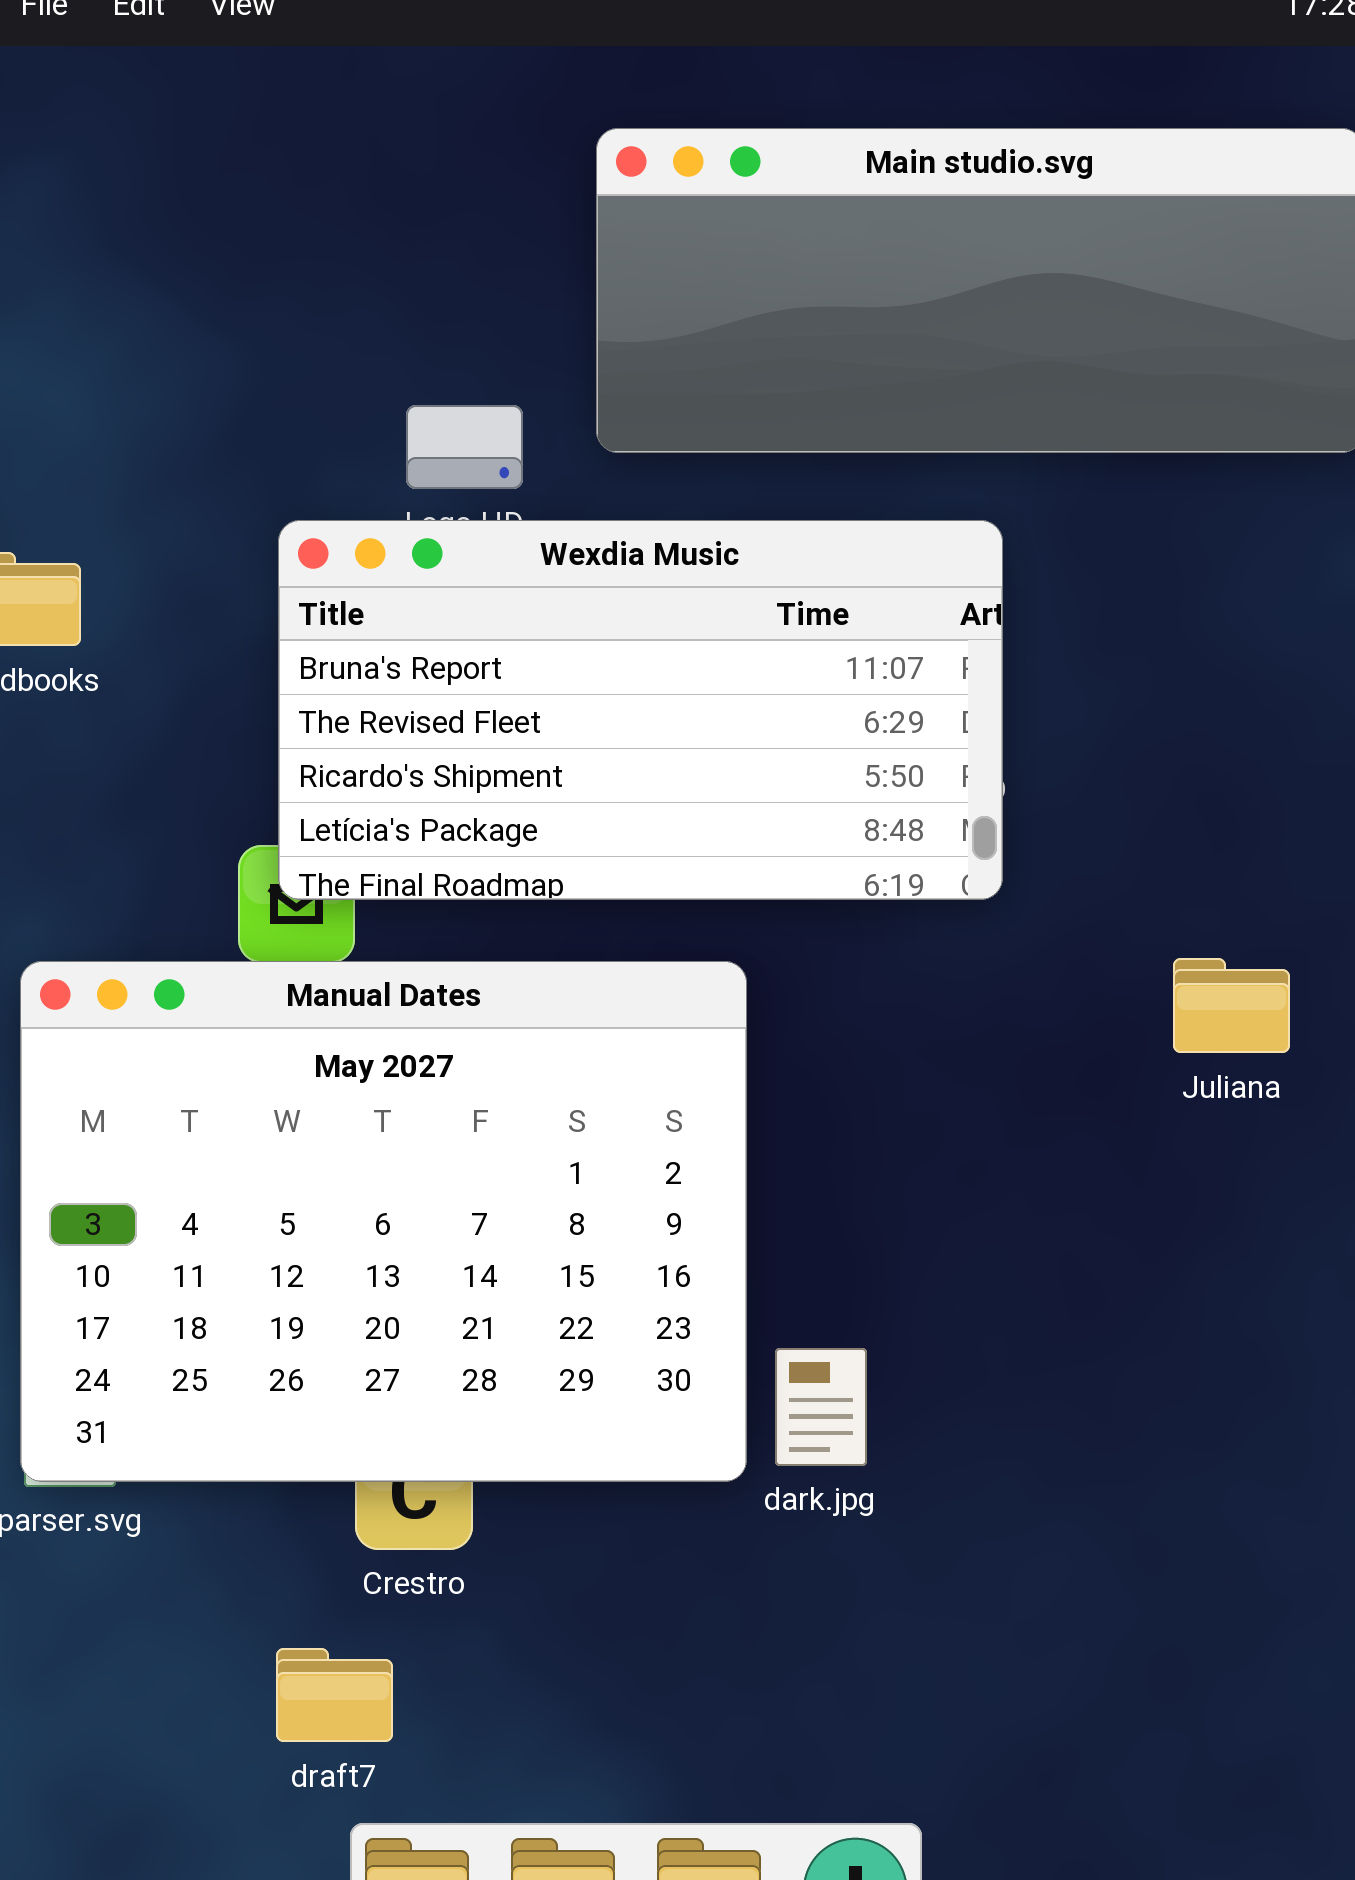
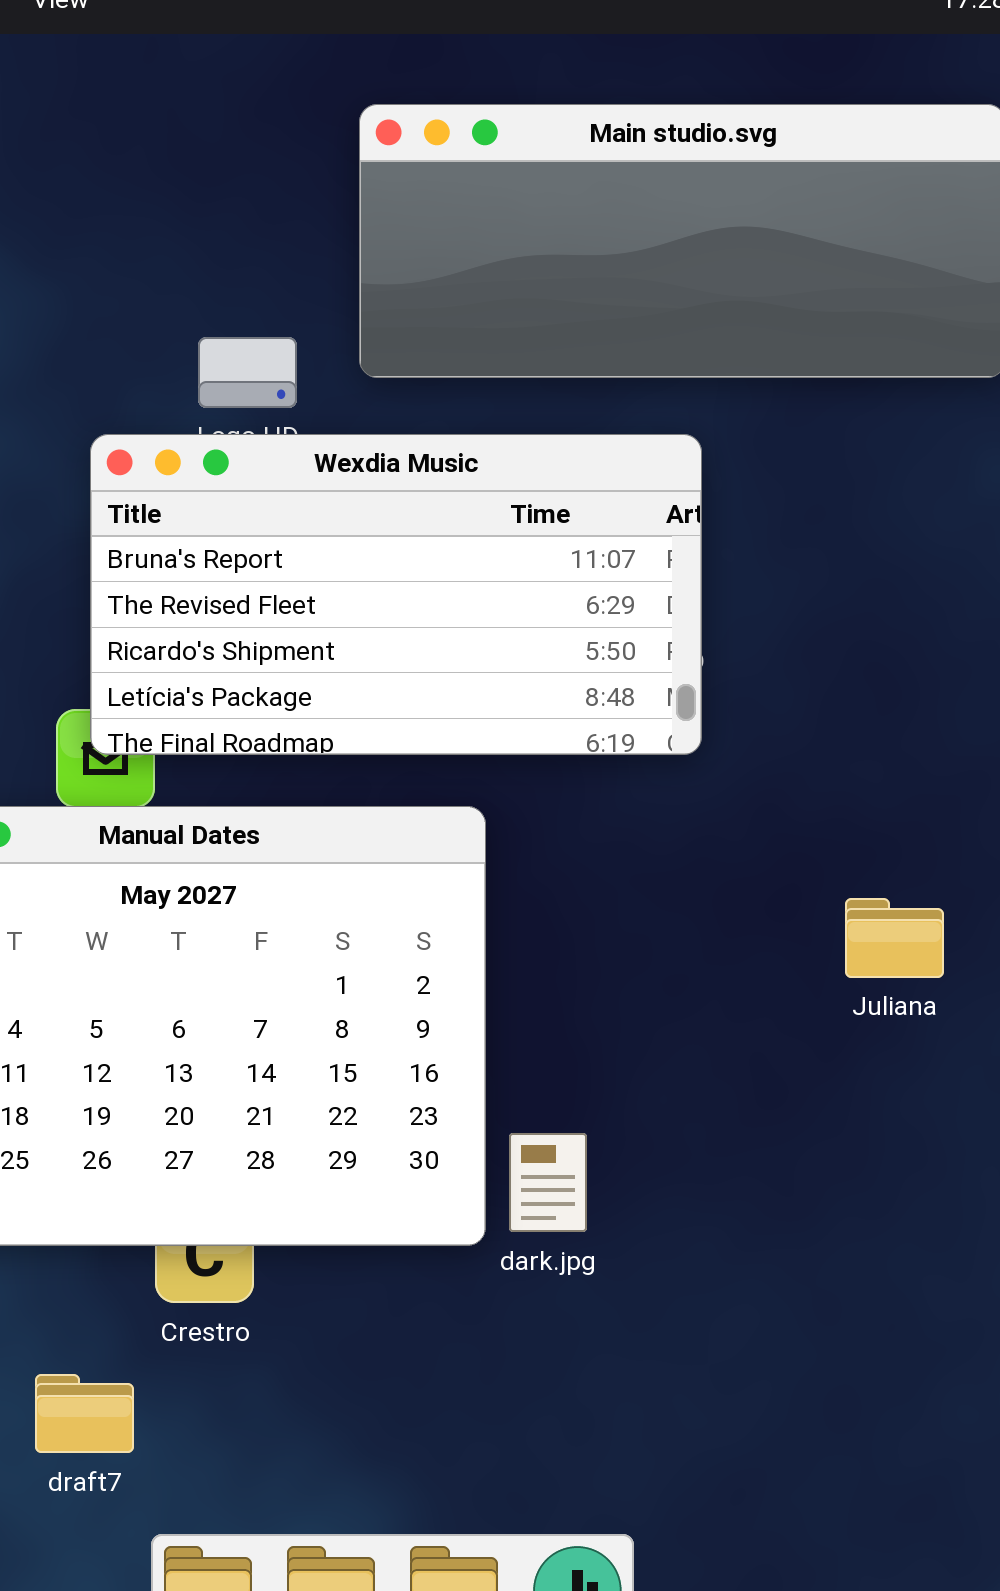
Juliana: [1173,958,1290,1053] -> [845,898,944,978], moved
draft7: [276,1648,393,1742] -> [35,1374,134,1453], moved

